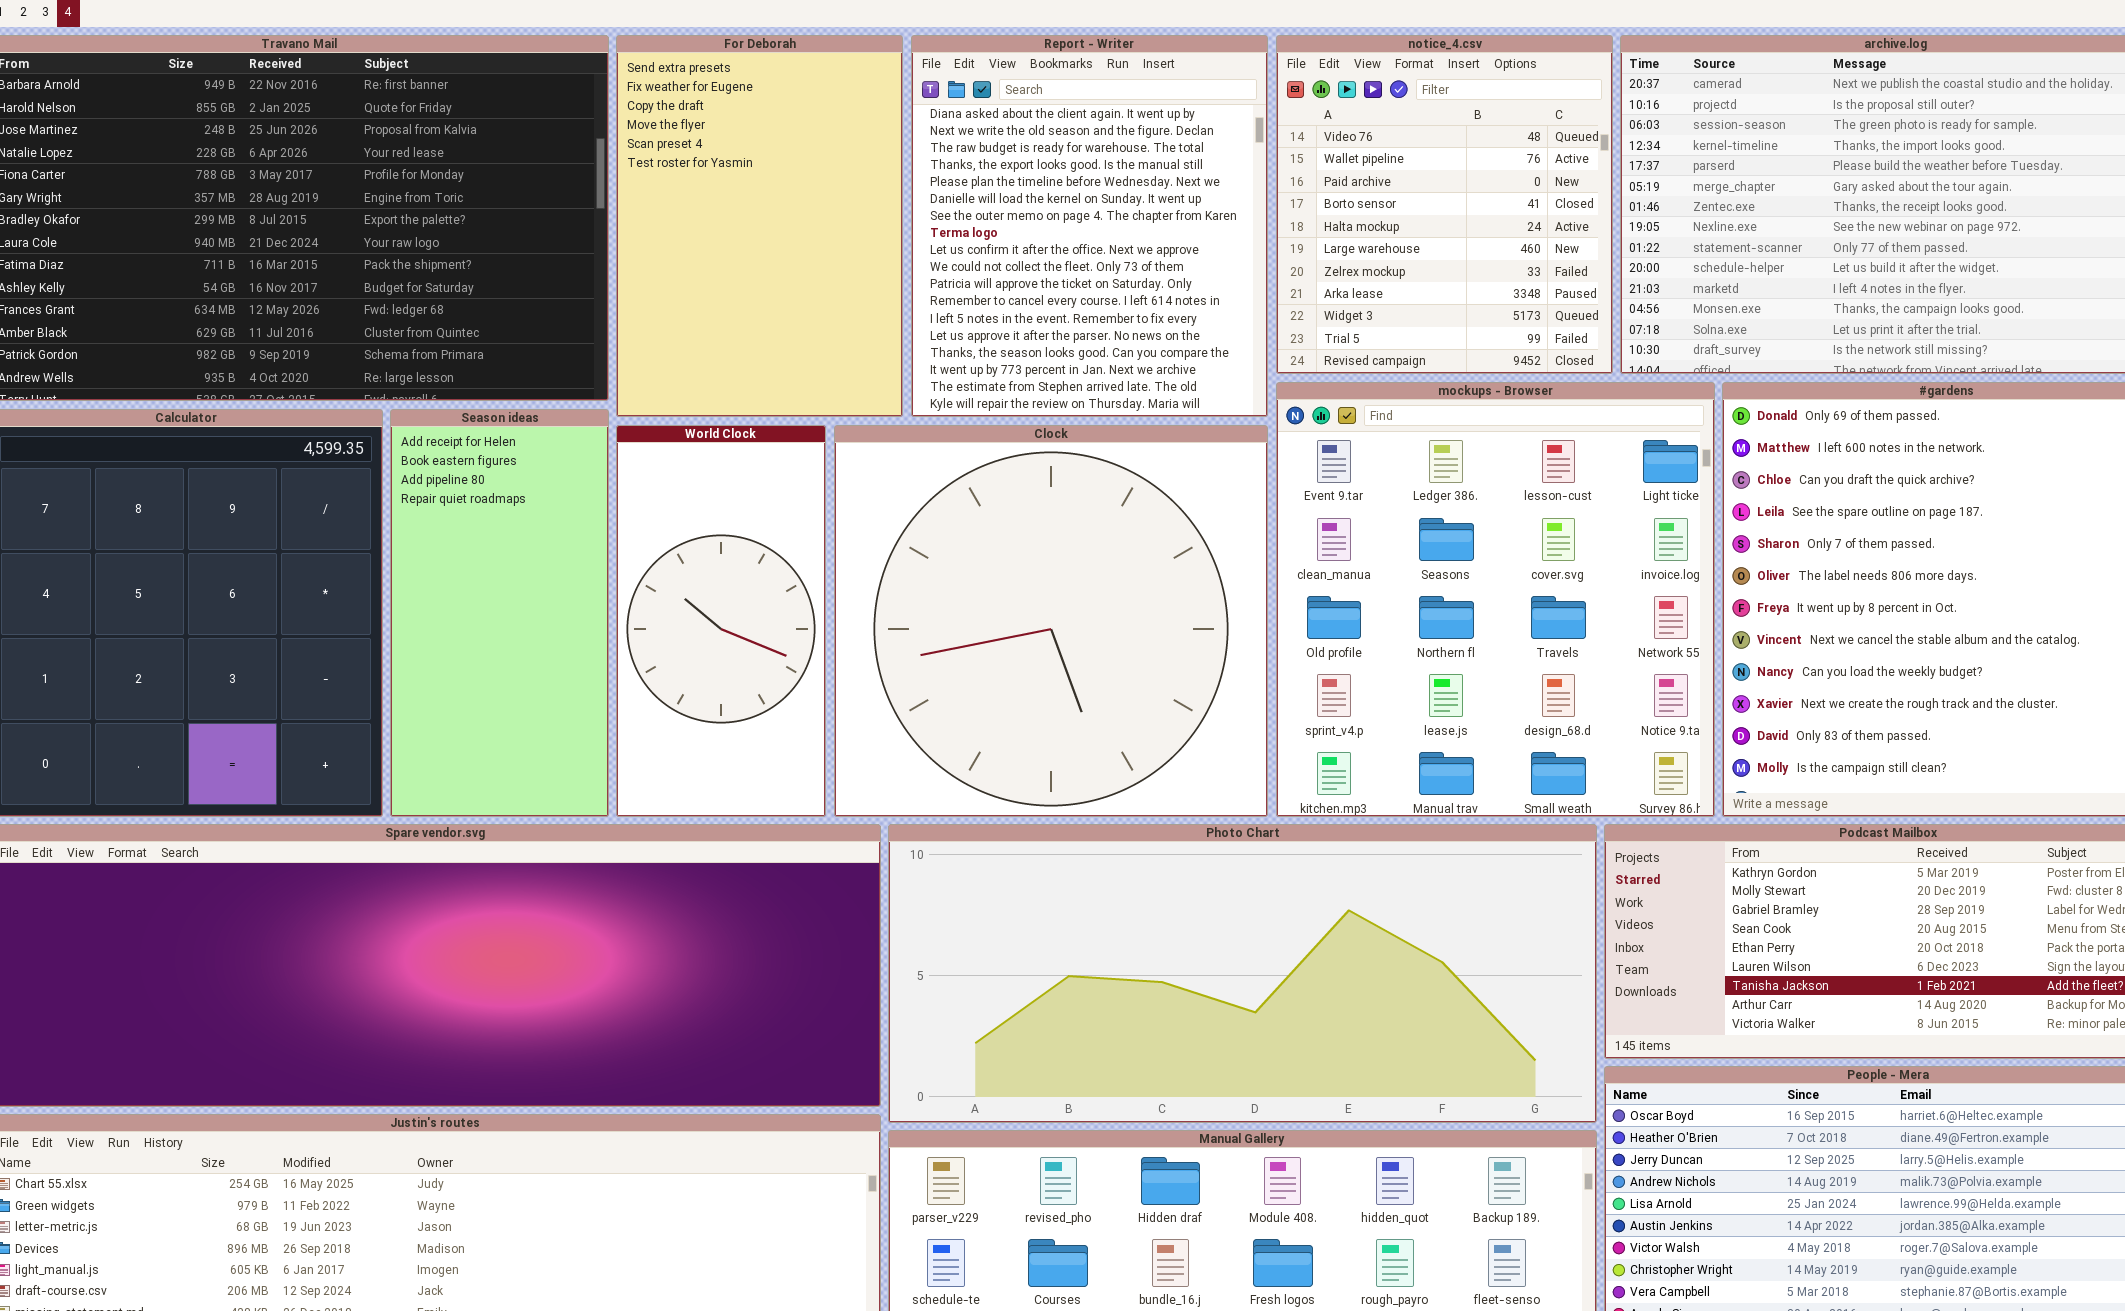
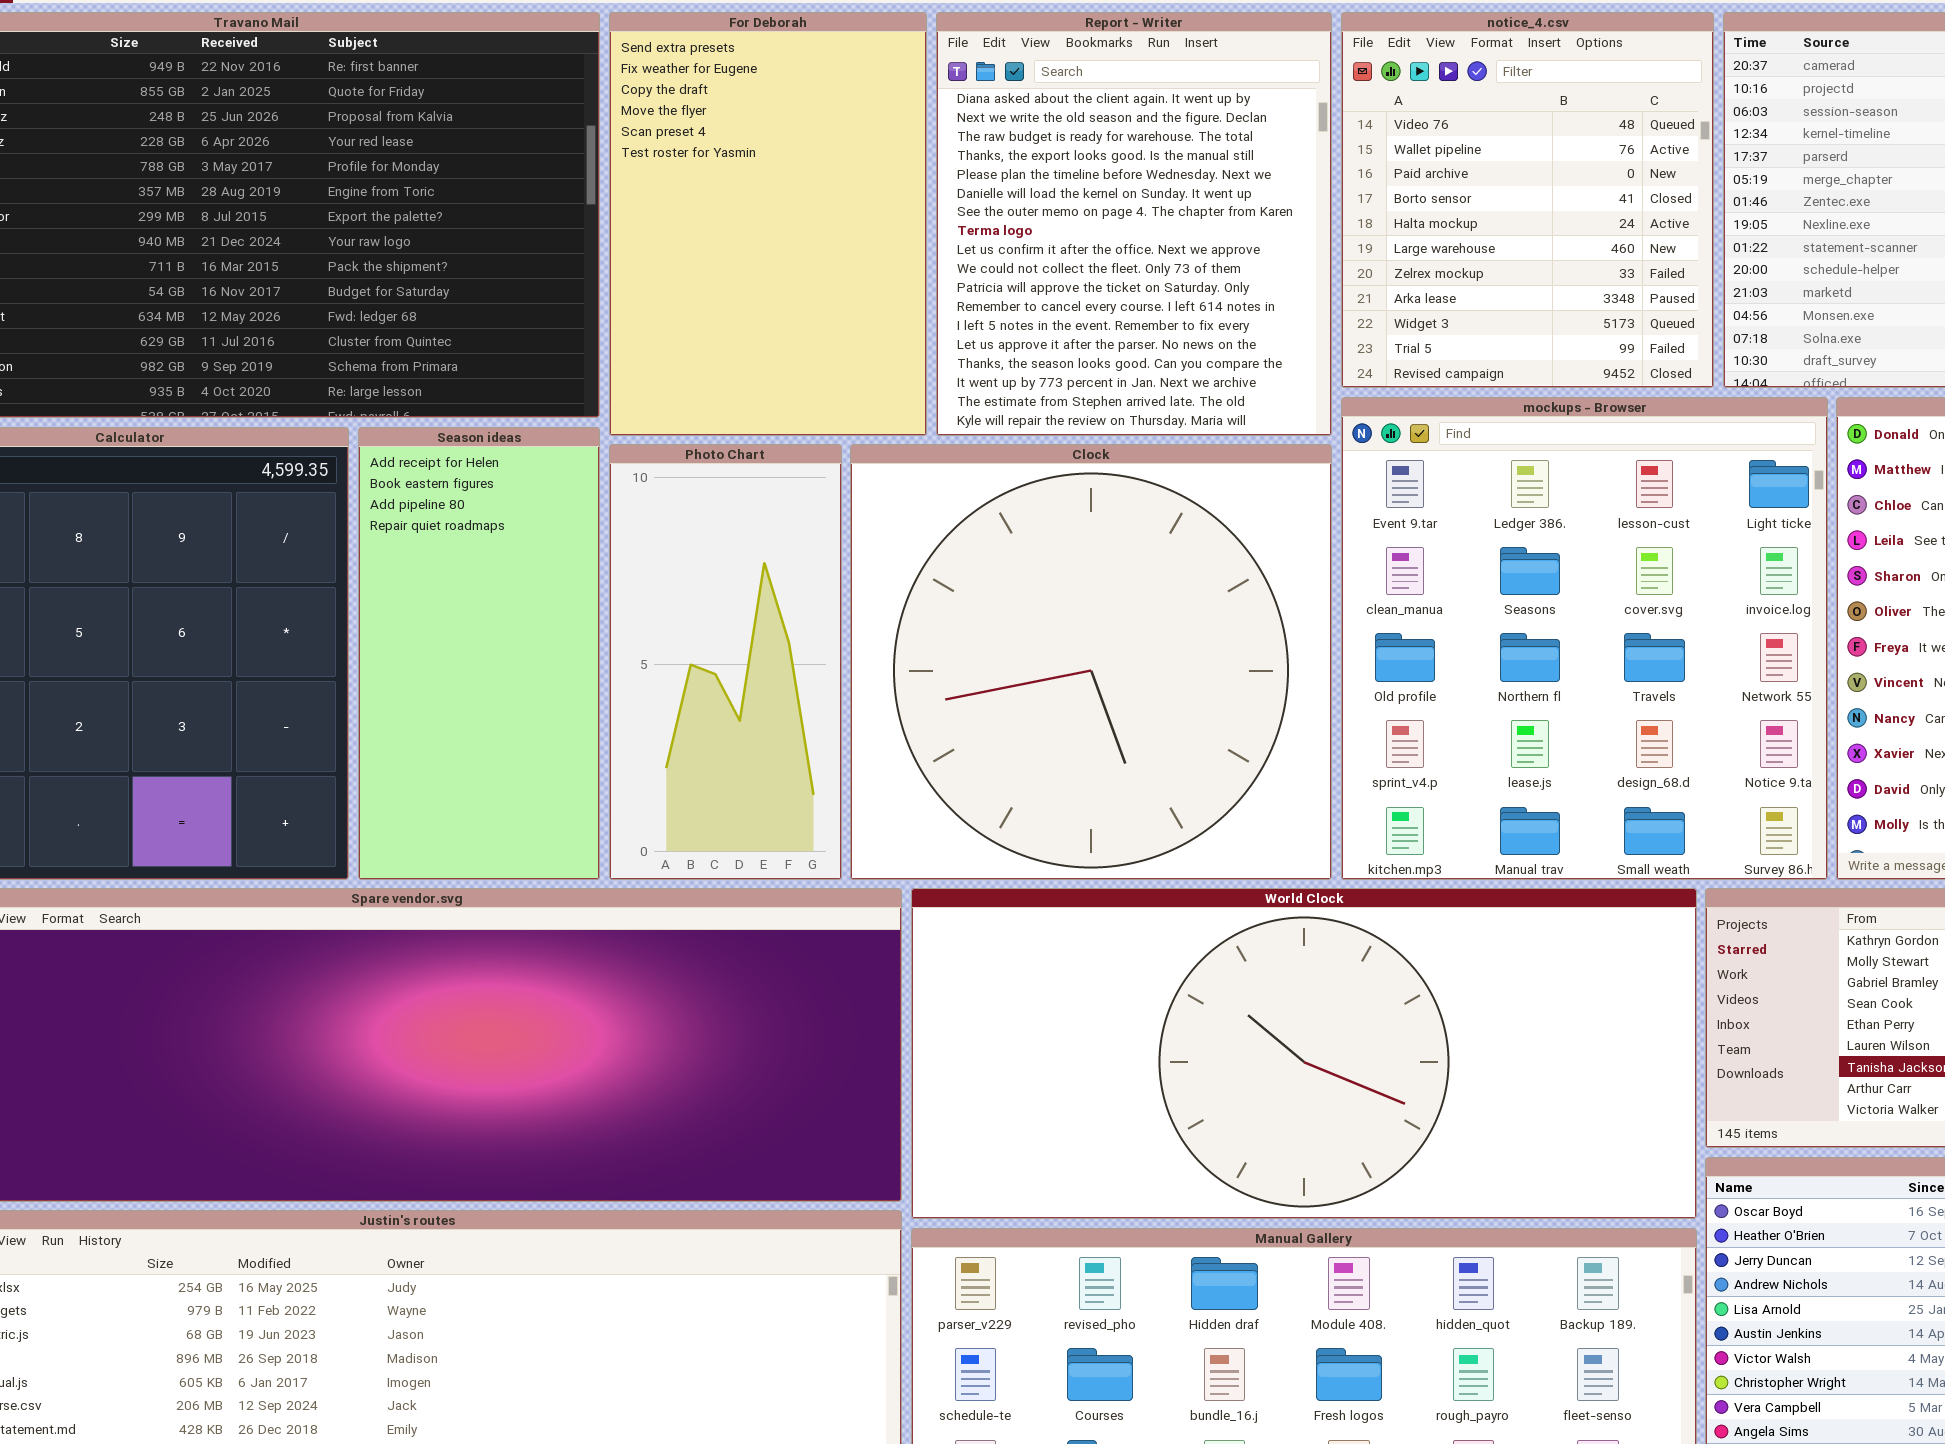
World Clock: [616,425,826,817] -> [911,888,1697,1219], moved, resized
Photo Chart: [888,824,1597,1123] -> [609,444,842,880], moved, resized

